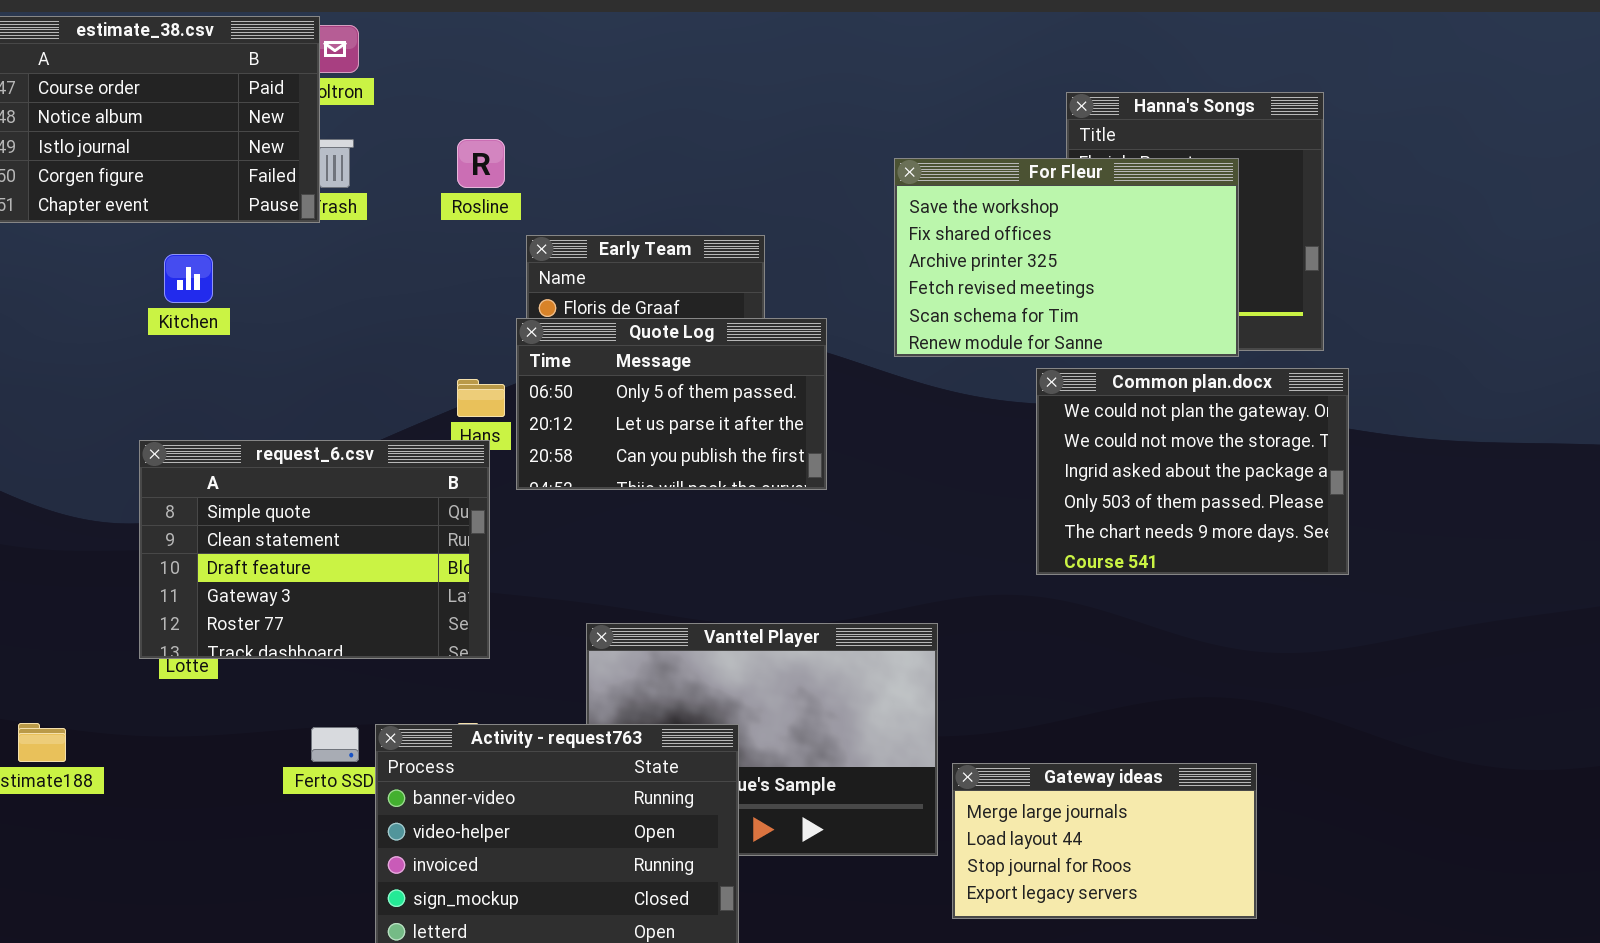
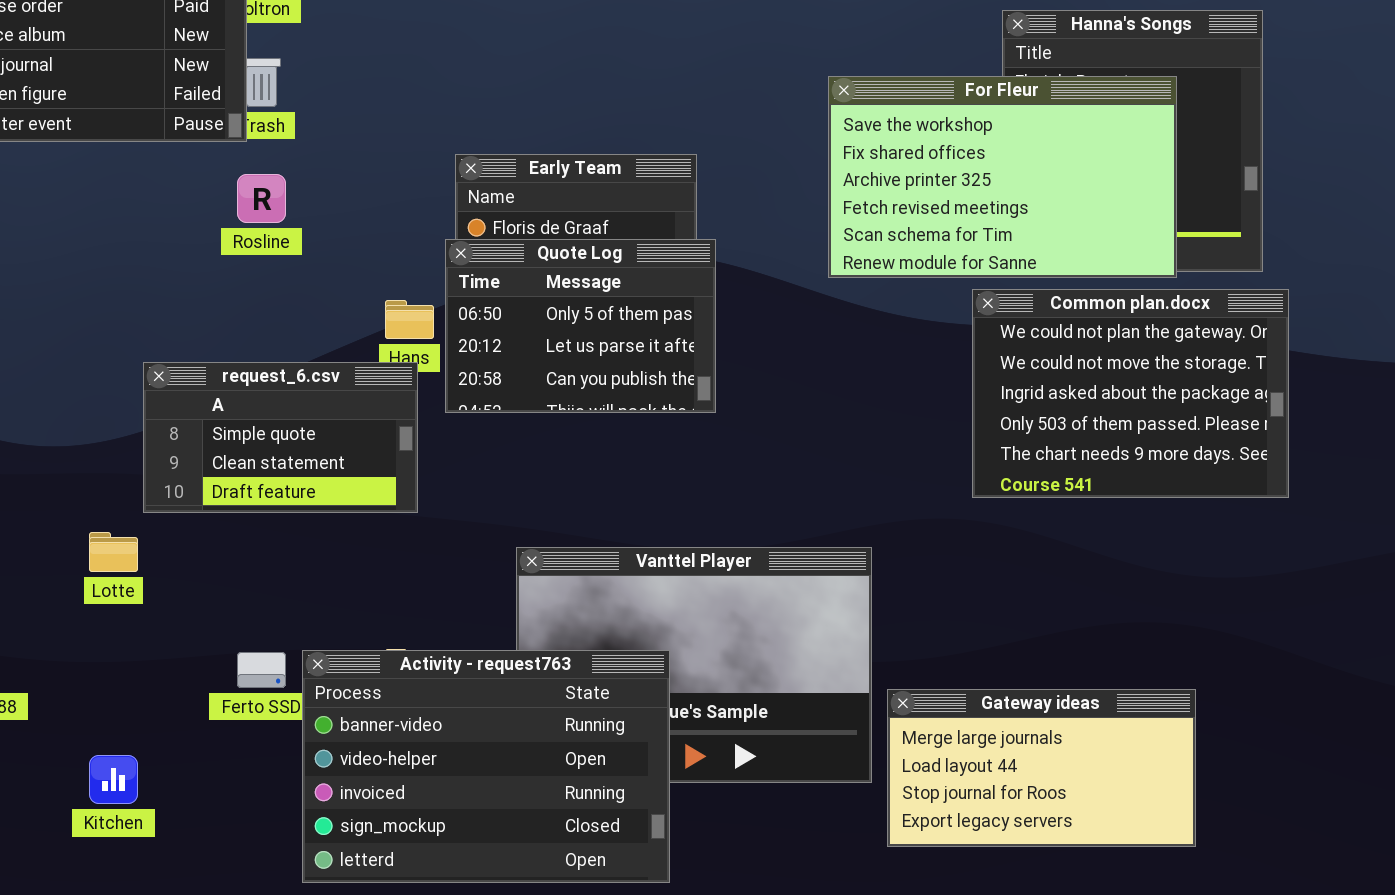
Rosline: [457,139,505,188] -> [237,174,286,223], moved
Kitchen: [164,254,213,303] -> [89,755,138,804], moved
Quote Log: [516,318,827,490] -> [445,239,716,413], resized
request_6.csv: [139,440,490,659] -> [143,362,418,513], resized

